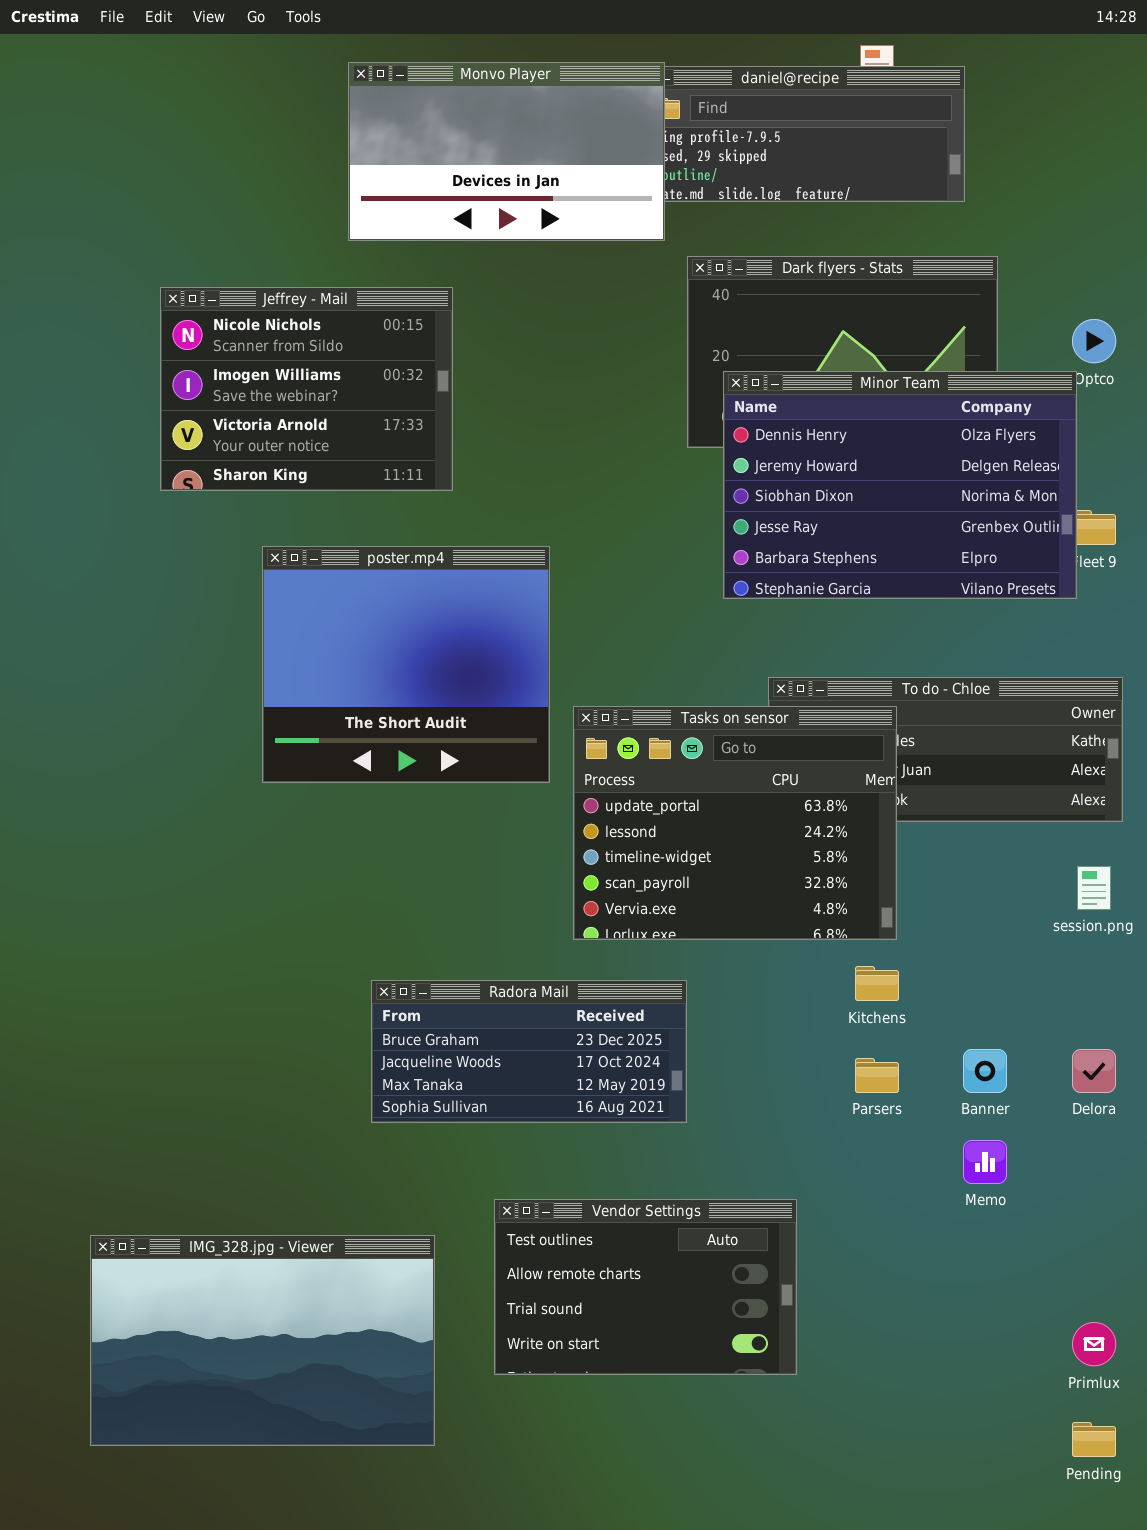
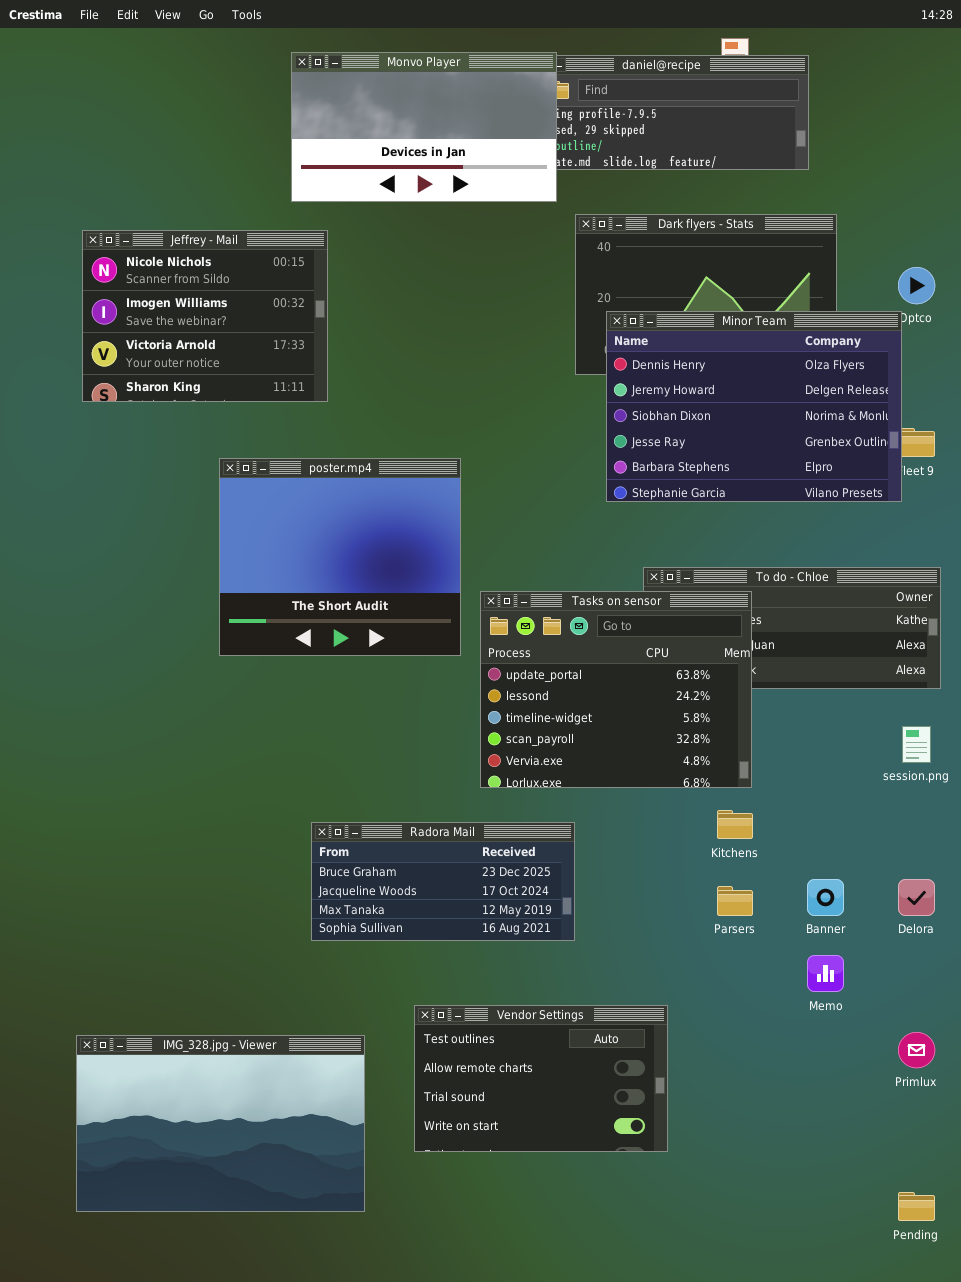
Jeffrey - Mail: [160,287,453,491] -> [82,230,328,402], moved
Primlux: [1072,1322,1116,1366] -> [898,1032,935,1068], moved

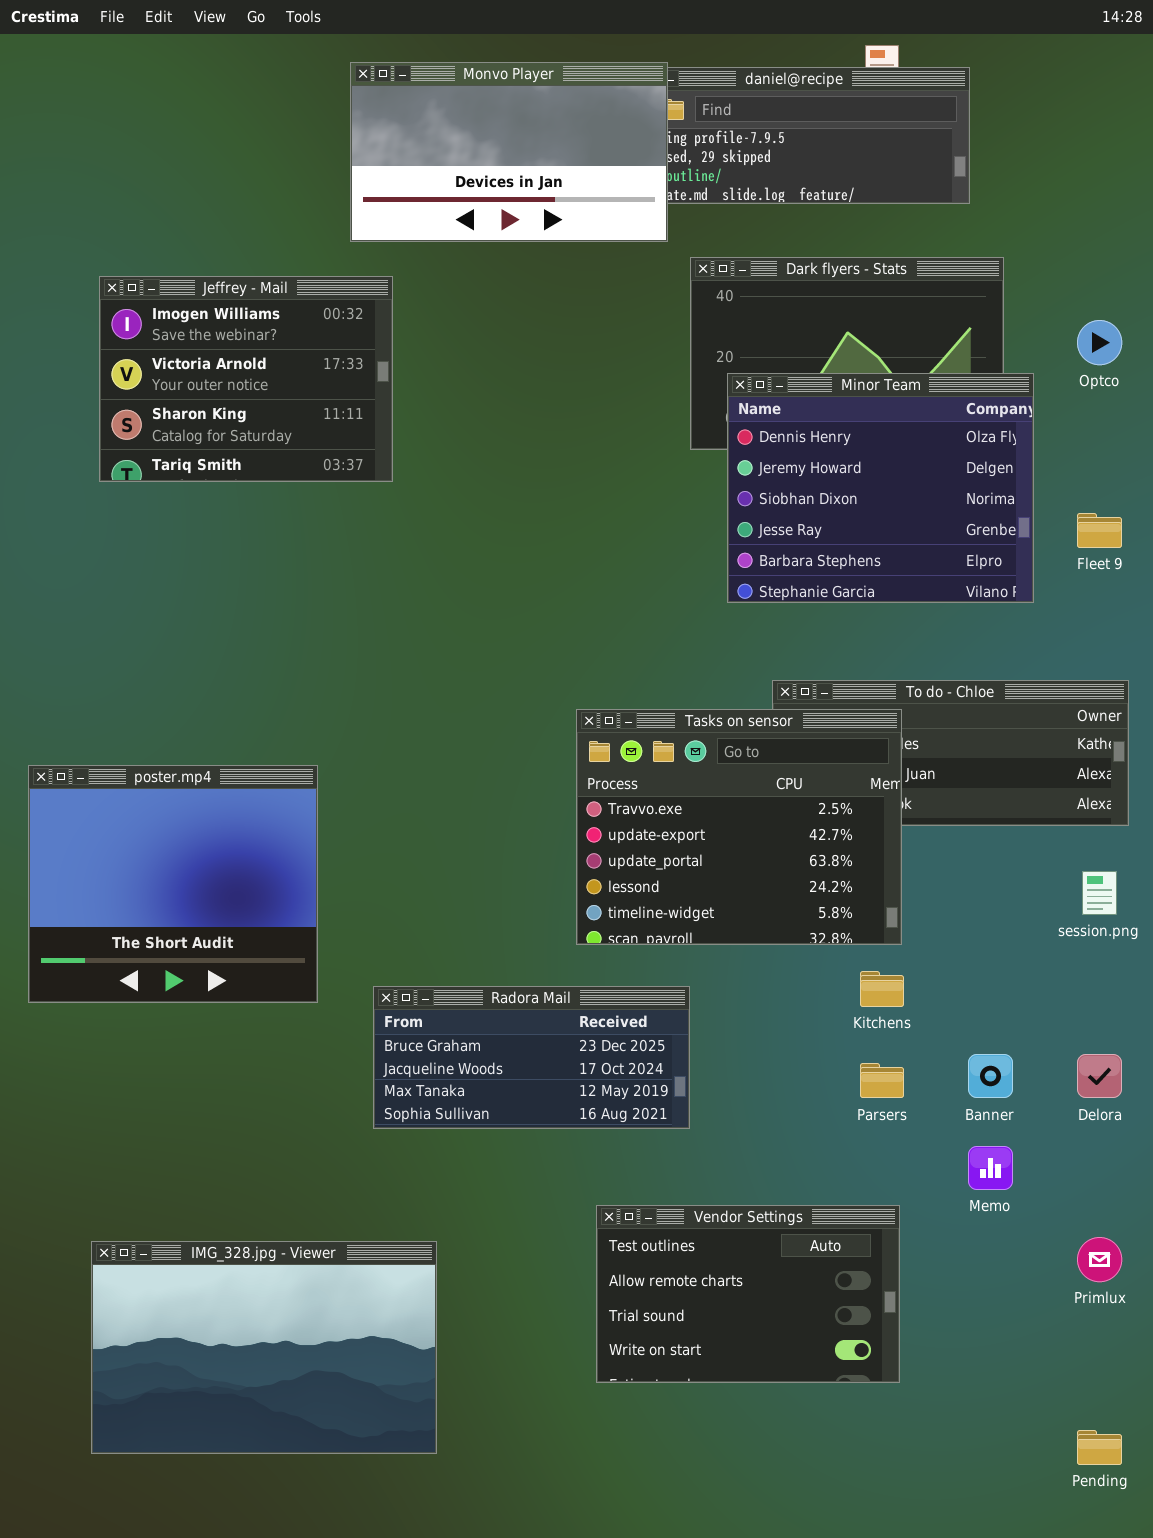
Jeffrey - Mail: [82,230,328,402] -> [99,276,393,482], scrolled down 1 row
Minor Team: [606,311,902,502] -> [727,373,1034,603], resized
poster.mp4: [219,458,461,656] -> [28,765,318,1003], moved
Tasks on sensor: [480,591,752,788] -> [576,709,902,945], scrolled up 2 rows
Vendor Settings: [414,1005,668,1152] -> [596,1205,900,1383], moved

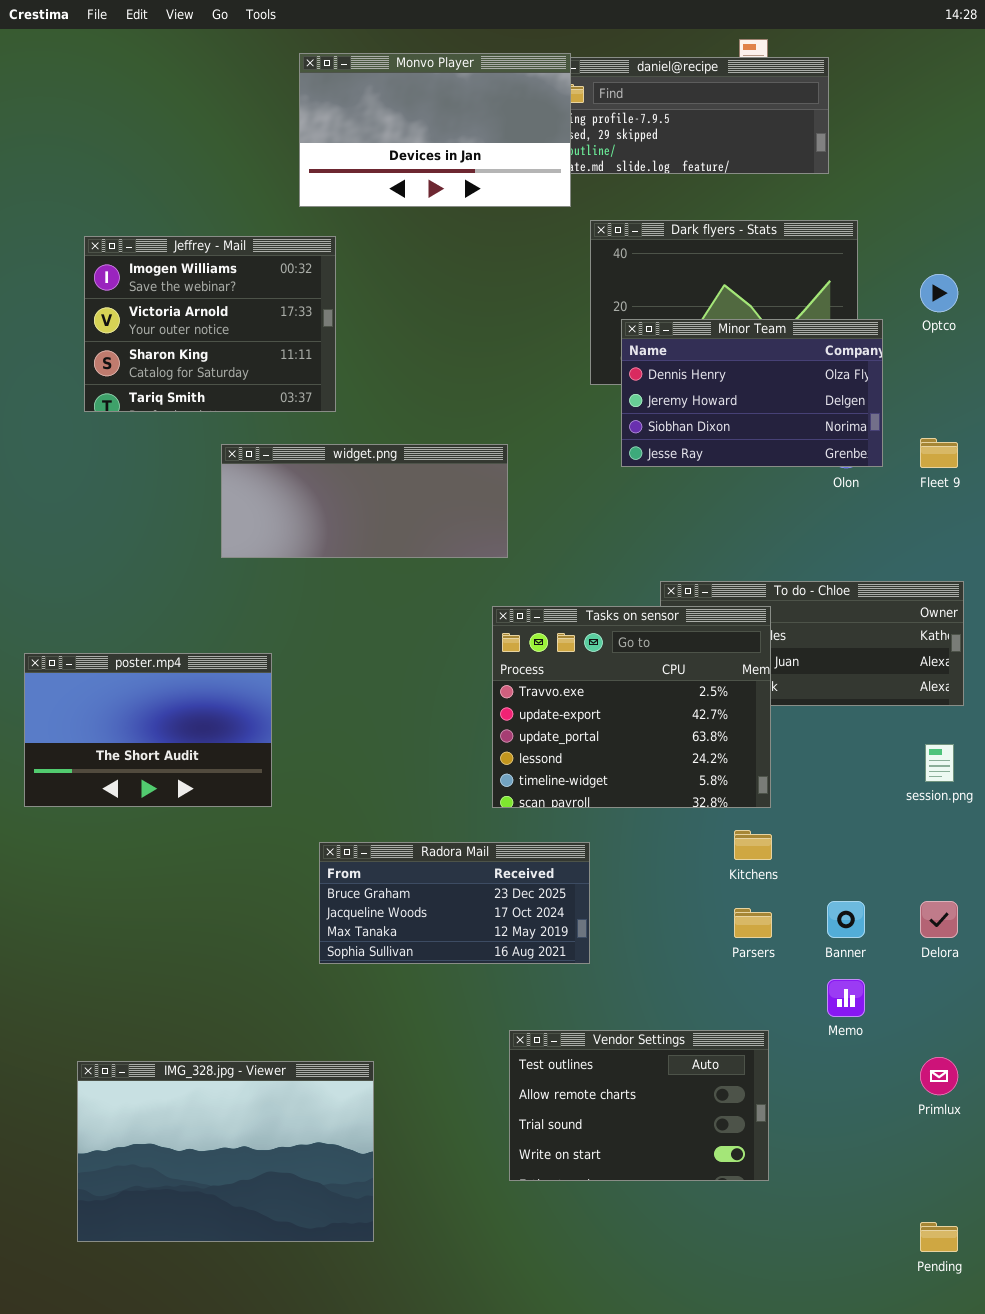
Minor Team: [727,373,1034,603] -> [621,319,883,467], resized
widget.png: none -> [221,444,508,558], opened
poster.mp4: [28,765,318,1003] -> [24,653,272,807], resized

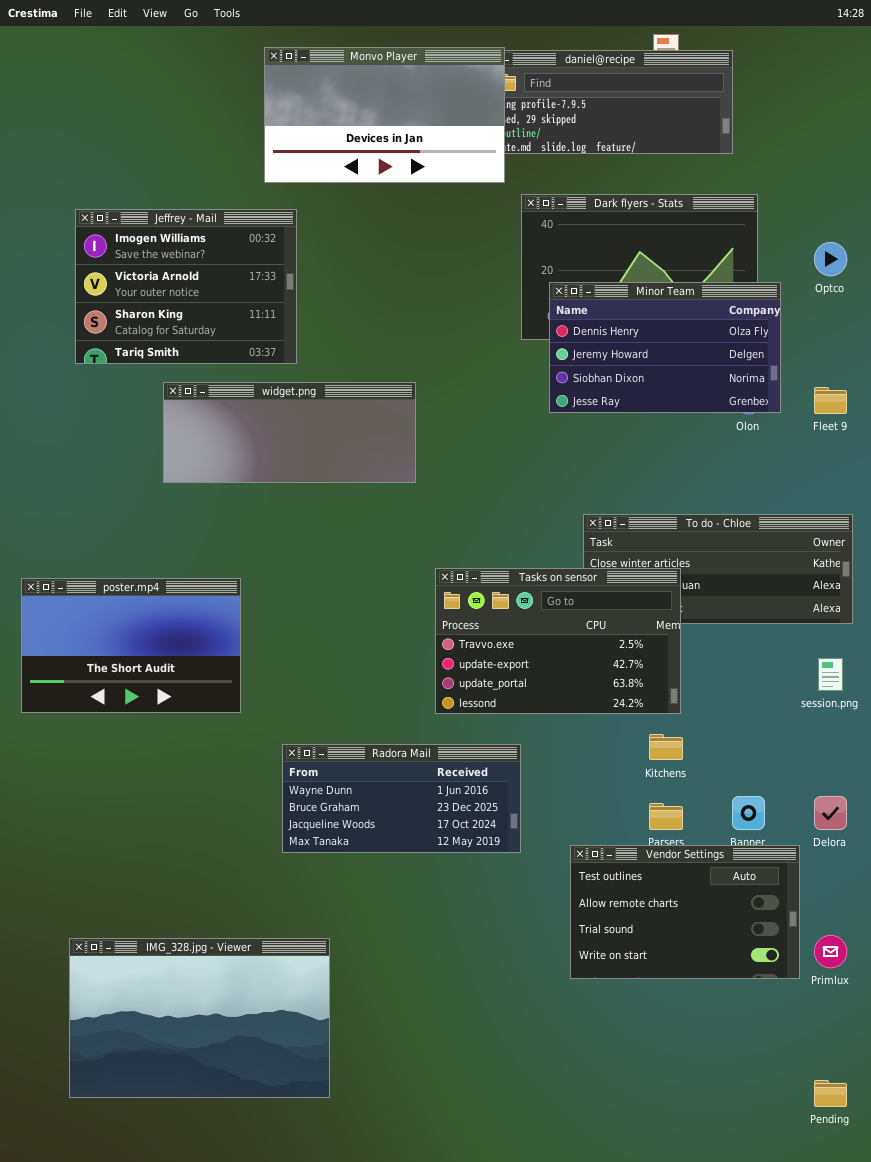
widget.png: [221,444,508,558] -> [163,382,416,483], moved
Tasks on sensor: [492,606,771,808] -> [435,568,681,714], resized
Radora Mail: [319,842,590,964] -> [282,744,521,853], scrolled up 1 row
Vendor Settings: [509,1030,769,1181] -> [570,845,800,979], moved

